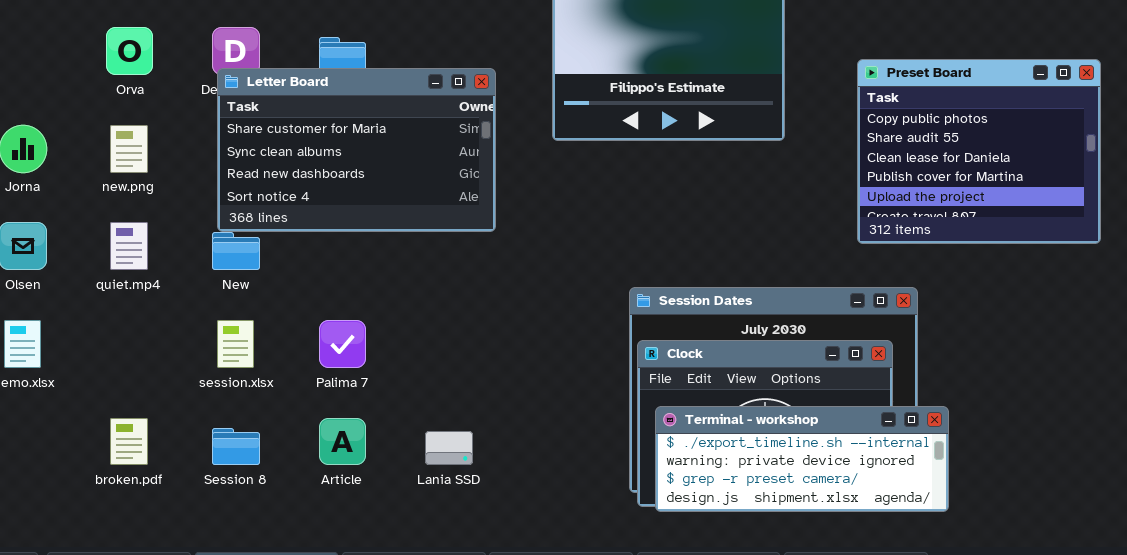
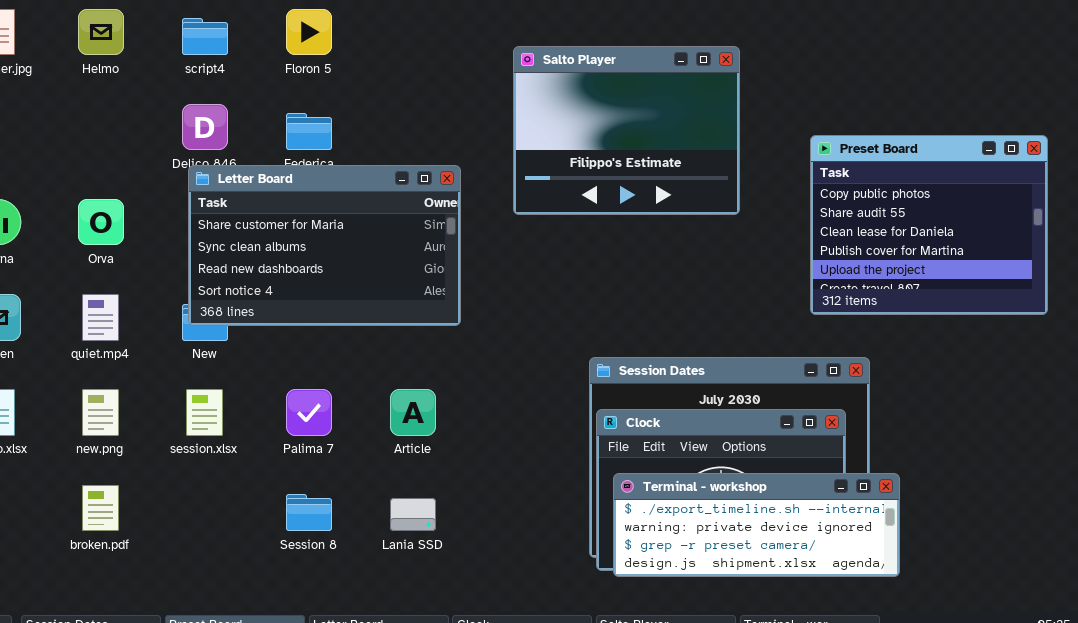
Orva: [106,27,153,75] -> [78,199,124,245], moved
Letter Board: [217,68,496,232] -> [188,165,461,326], moved
new.png: [110,125,148,173] -> [82,389,119,436], moved
Article: [319,418,366,465] -> [390,389,436,436], moved
Session 8: [212,428,260,465] -> [286,494,332,531], moved

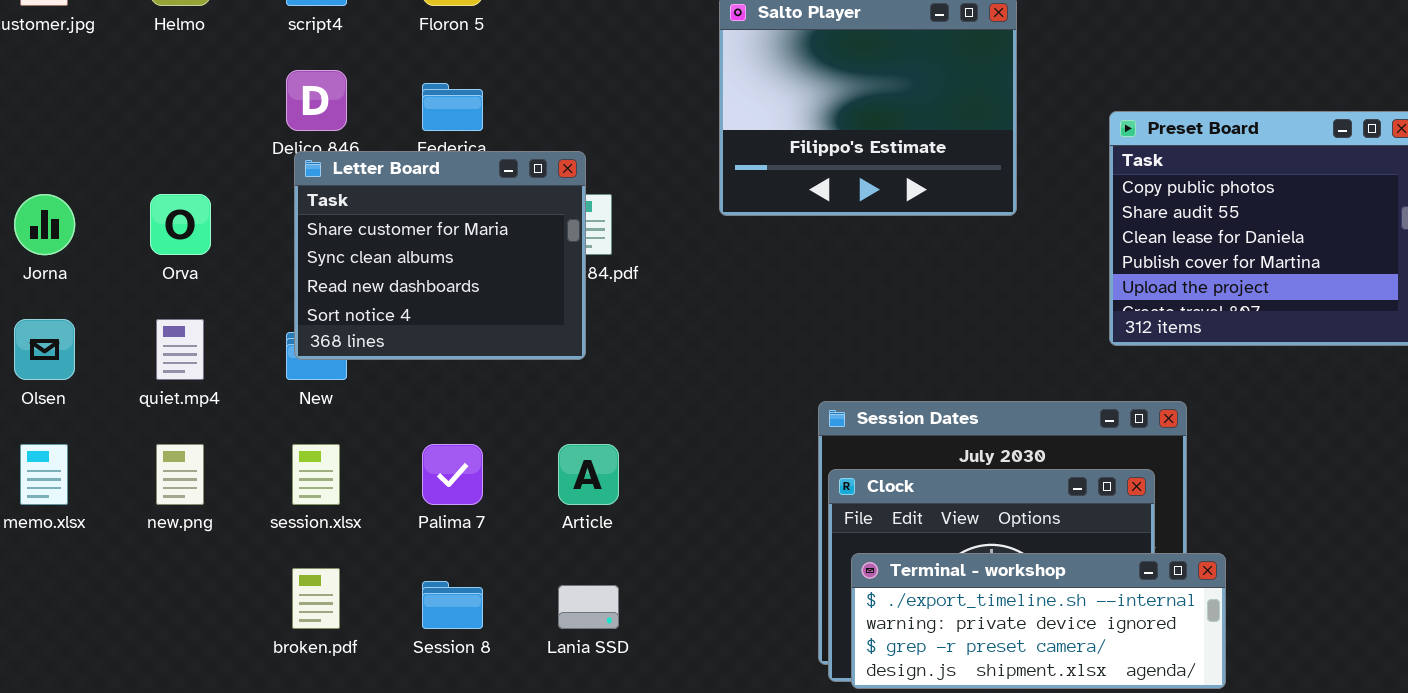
Letter Board: [188,165,461,326] -> [294,151,586,360], resized
broken.pdf: [82,485,119,531] -> [292,568,340,629], moved

